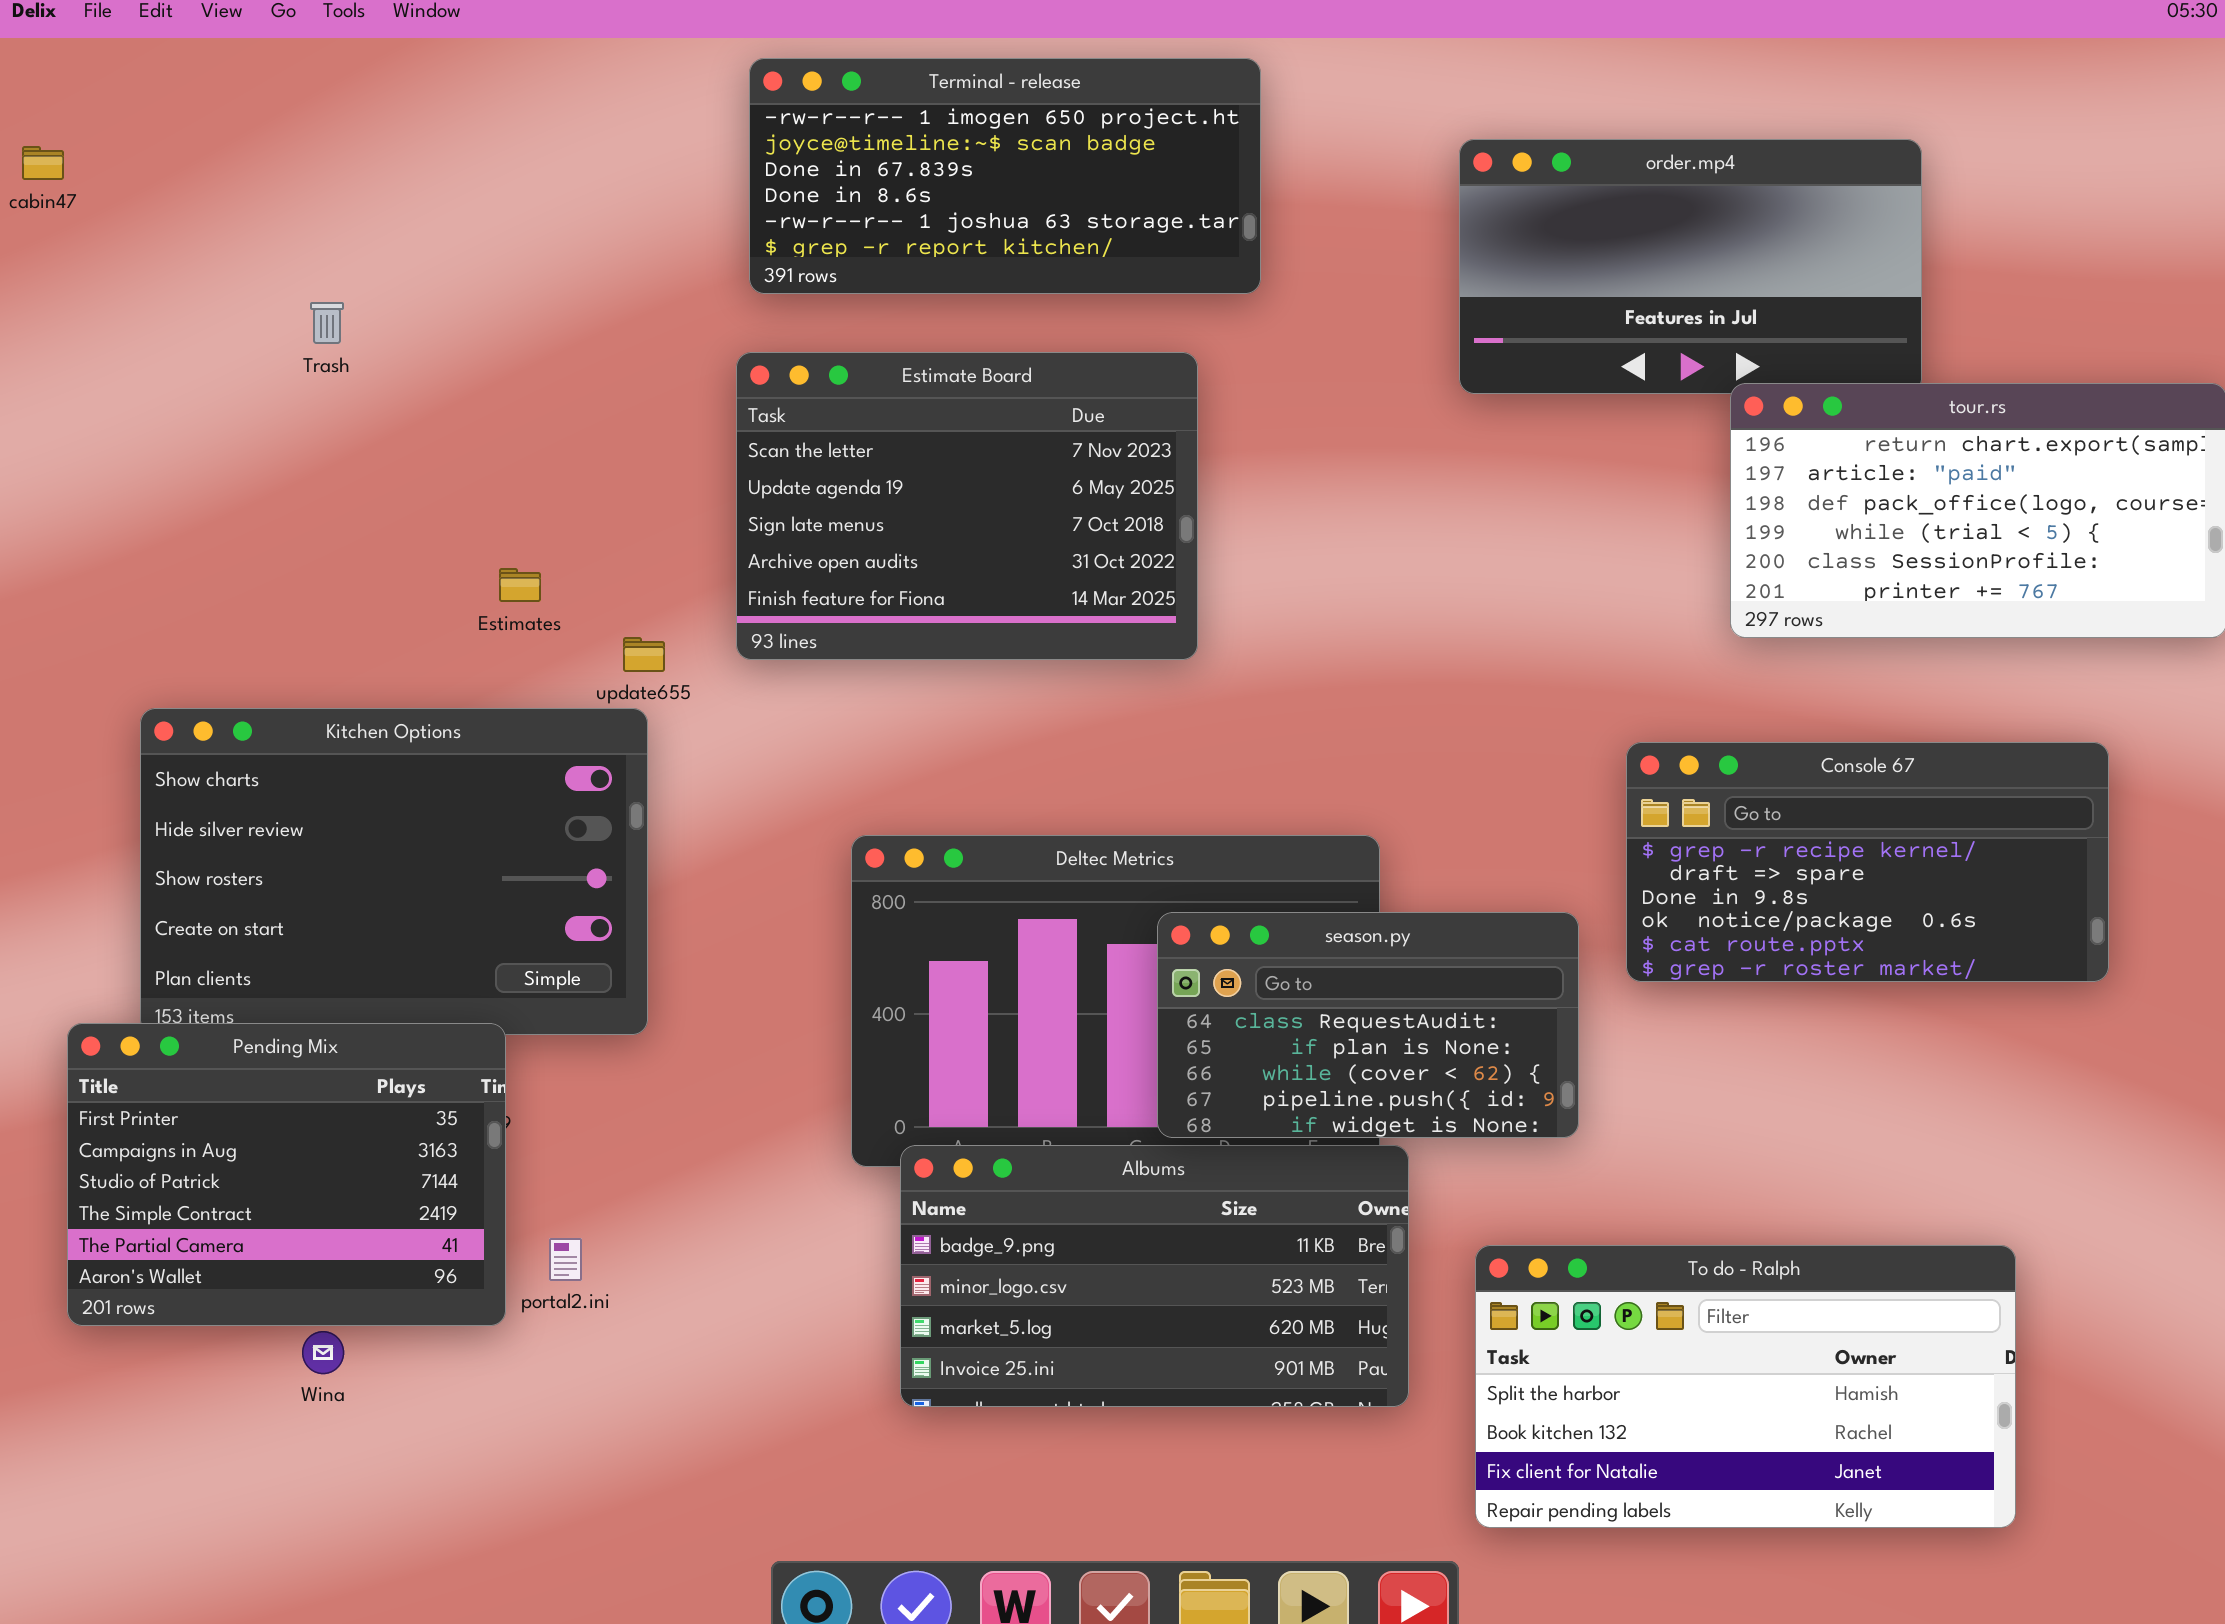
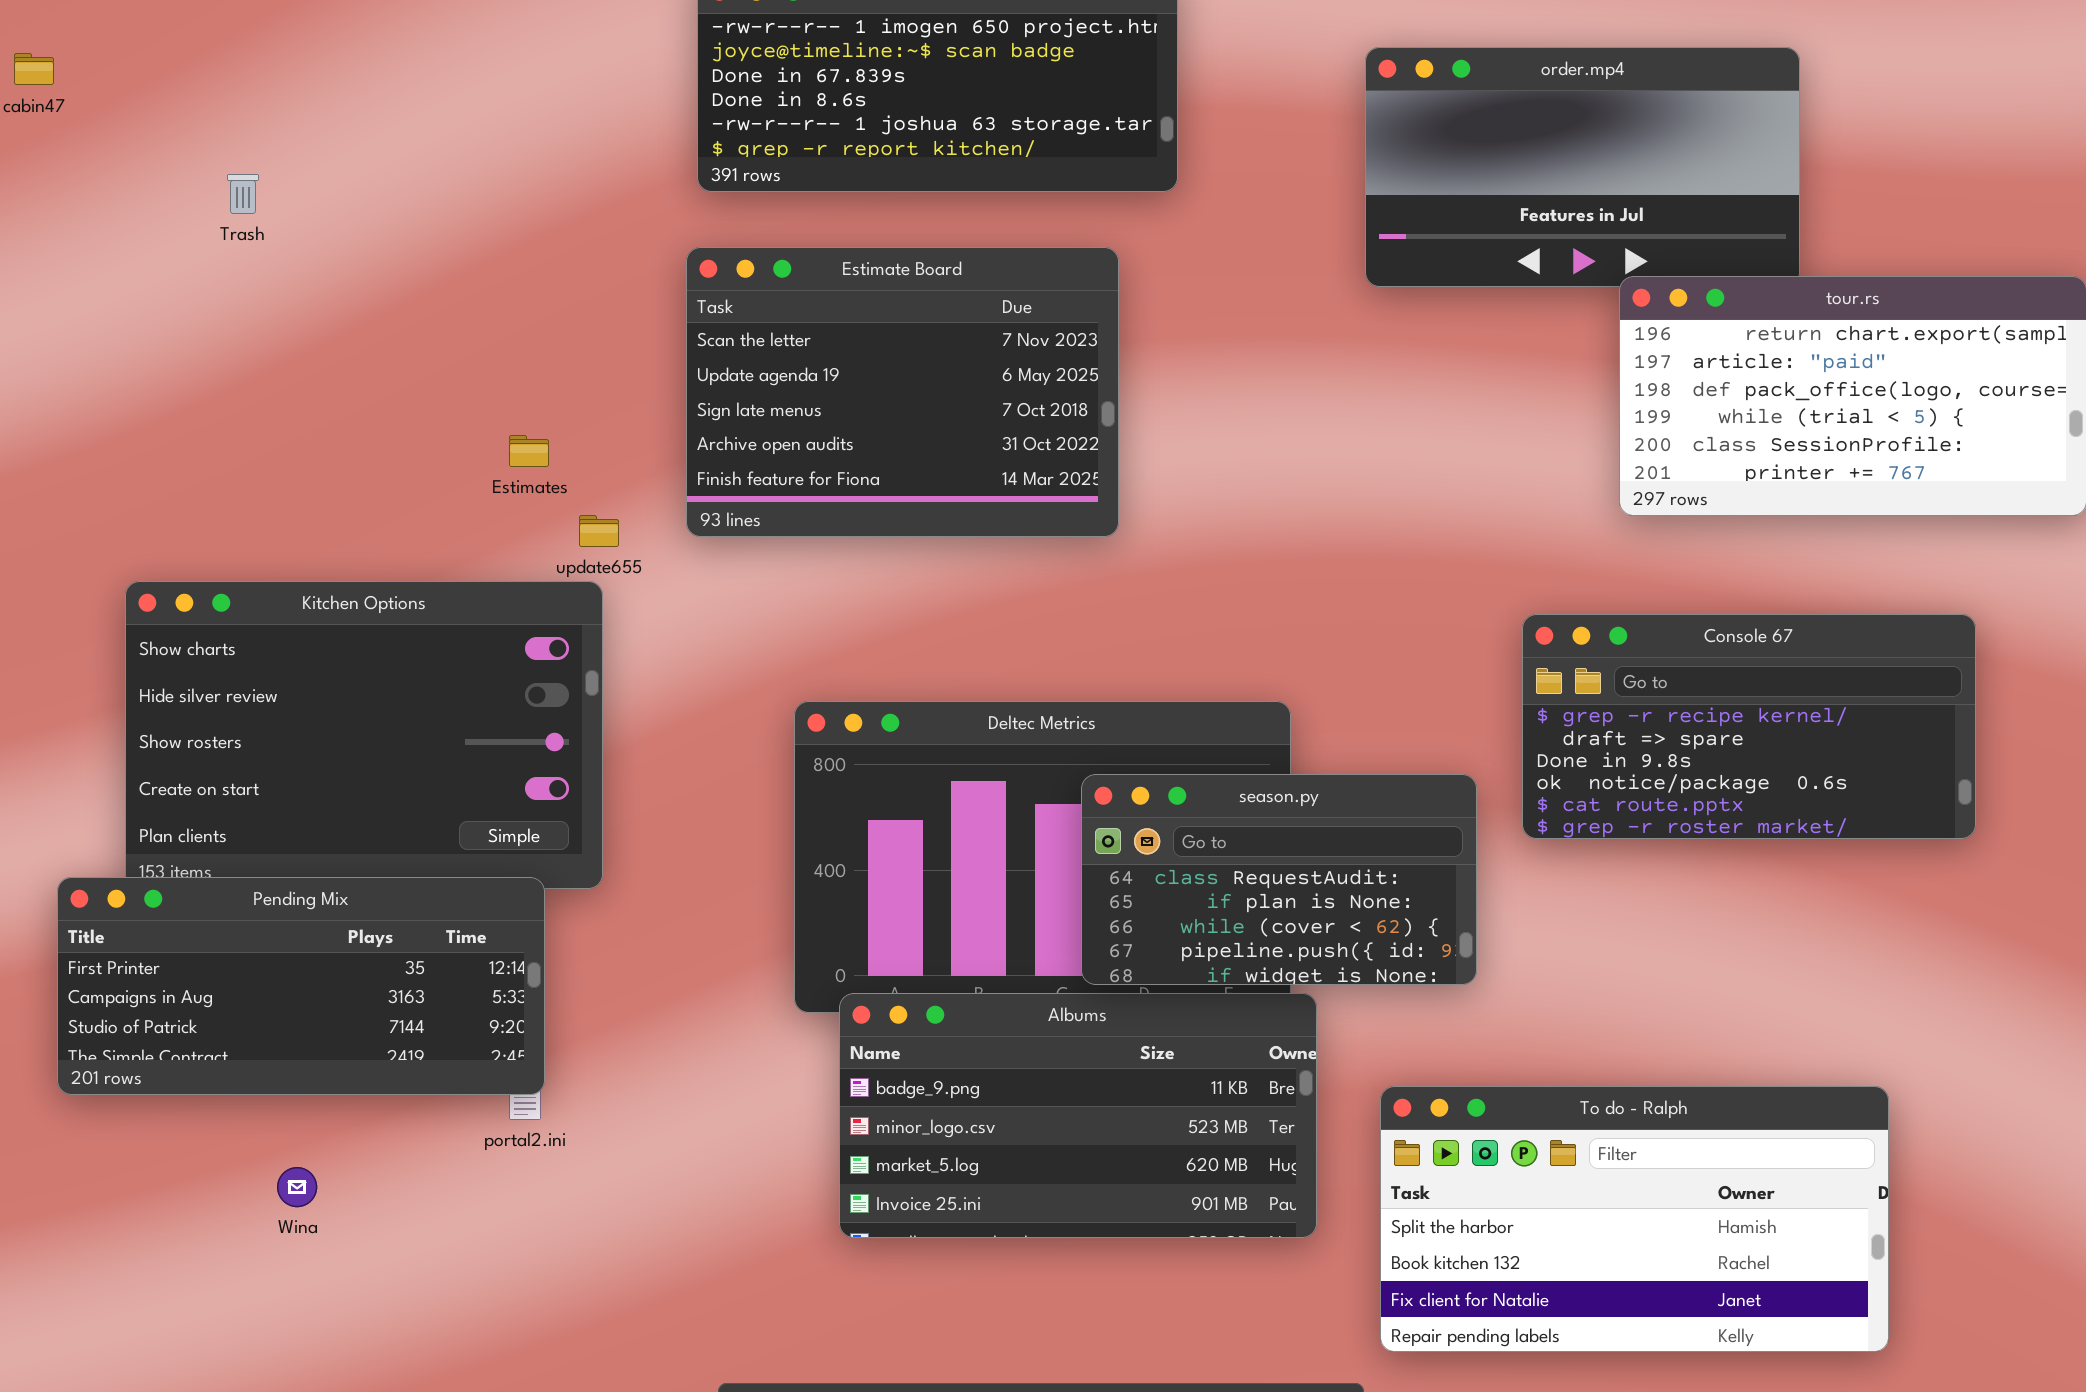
Trash: [310,302,344,344] -> [227,174,259,214], moved
Estimates: [499,568,541,602] -> [509,435,549,467], moved
Pending Mix: [67,1023,506,1326] -> [57,877,545,1095], resized

